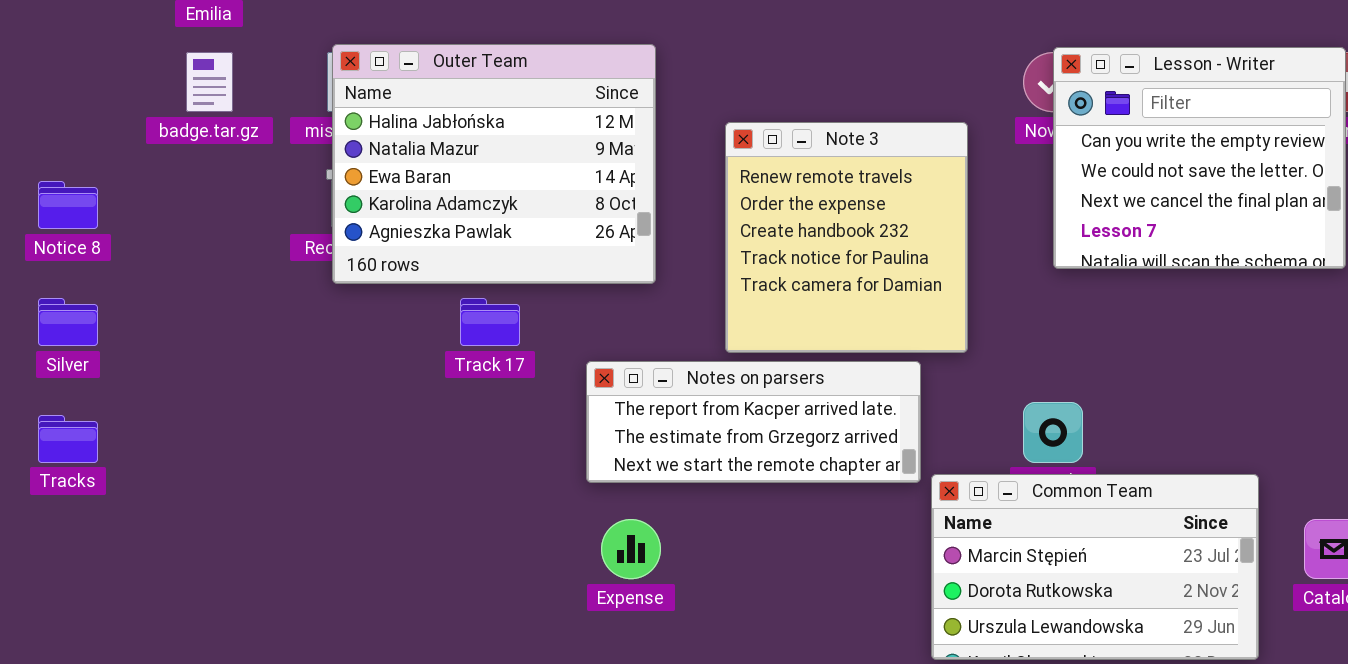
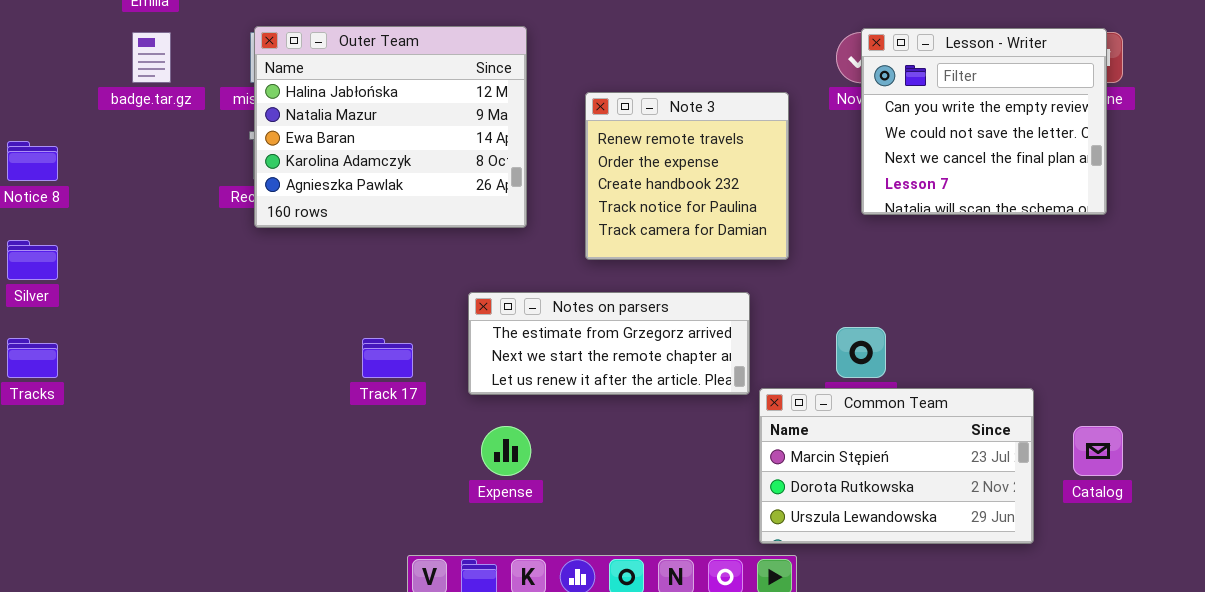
Note 3: [725,122,968,353] -> [585,92,789,260], resized
Track 17: [460,298,520,346] -> [362,338,413,378], moved
Notes on parsers: [586,361,921,483] -> [468,292,750,395], scrolled down 1 row

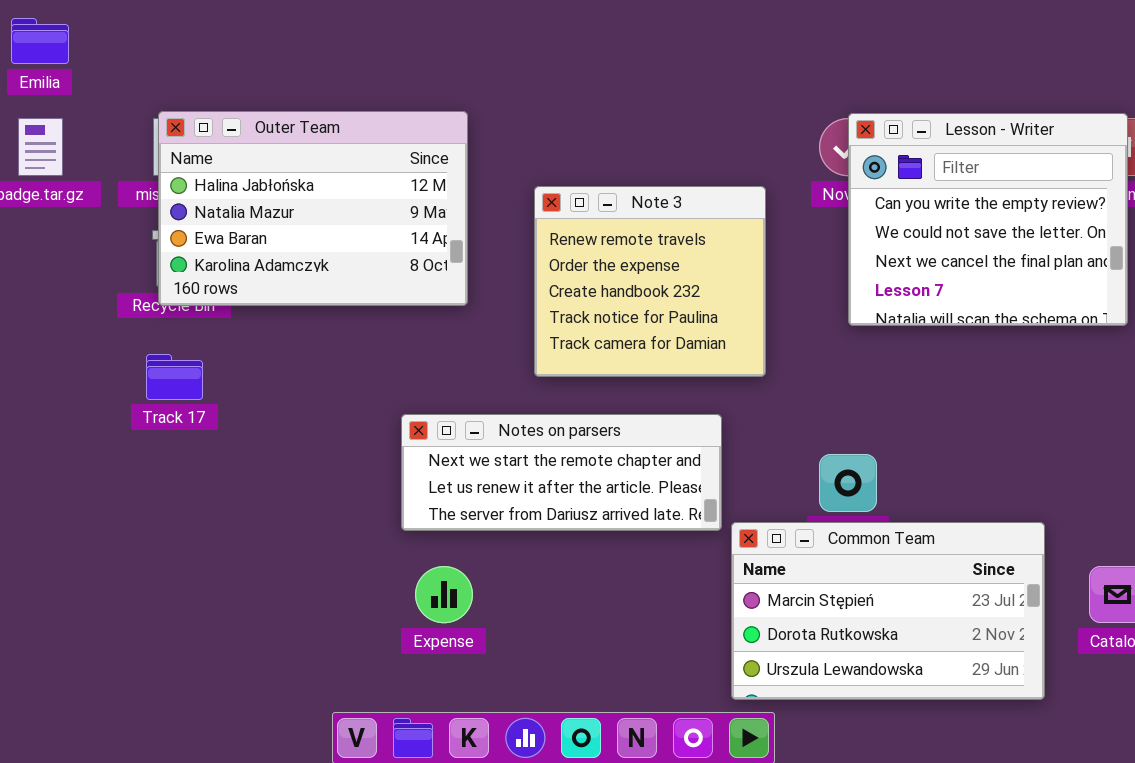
Outer Team: [254,26,527,228] -> [158,111,468,306], resized
Notes on parsers: [468,292,750,395] -> [401,414,722,531], scrolled down 1 row
Track 17: [362,338,413,378] -> [146,354,203,400], moved

